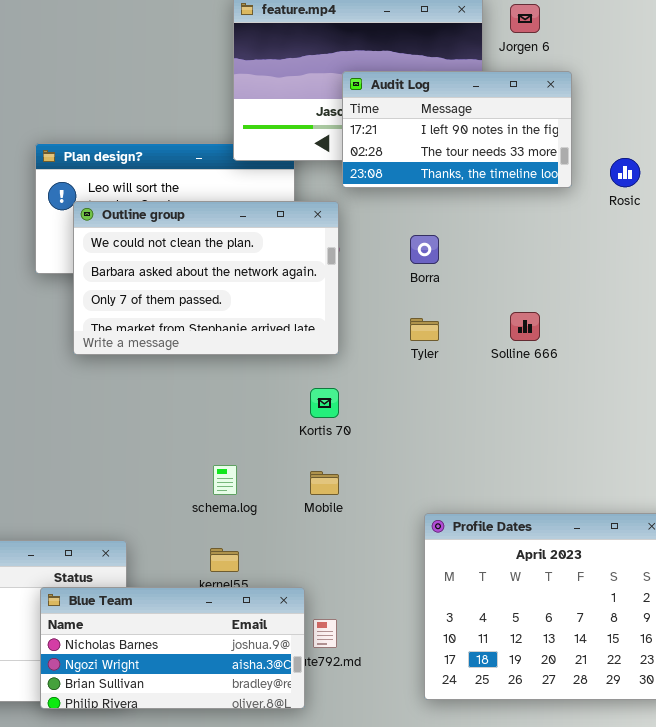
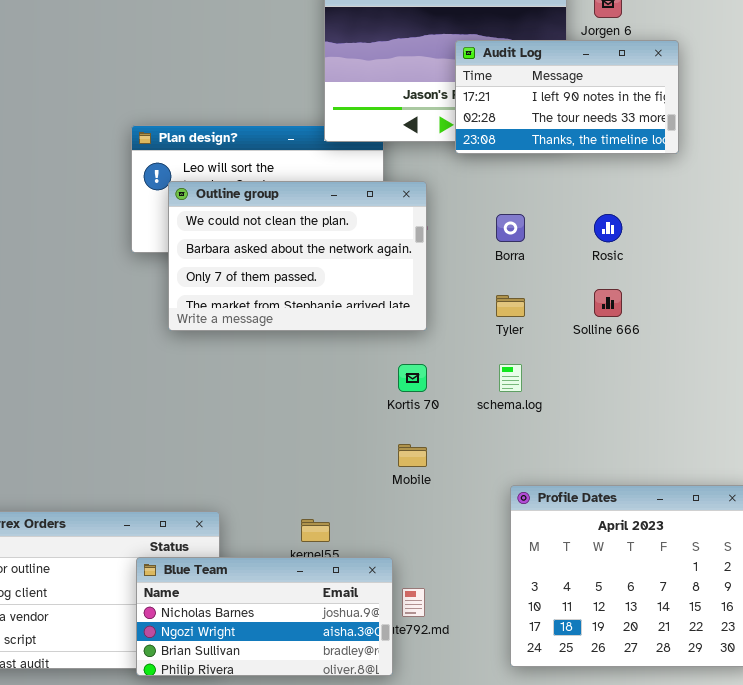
Audit Log: [342,71,572,188] -> [455,40,679,154], moved
Rosic: [610,158,640,187] -> [594,214,622,242], moved
schema.log: [213,465,237,495] -> [499,364,522,392], moved

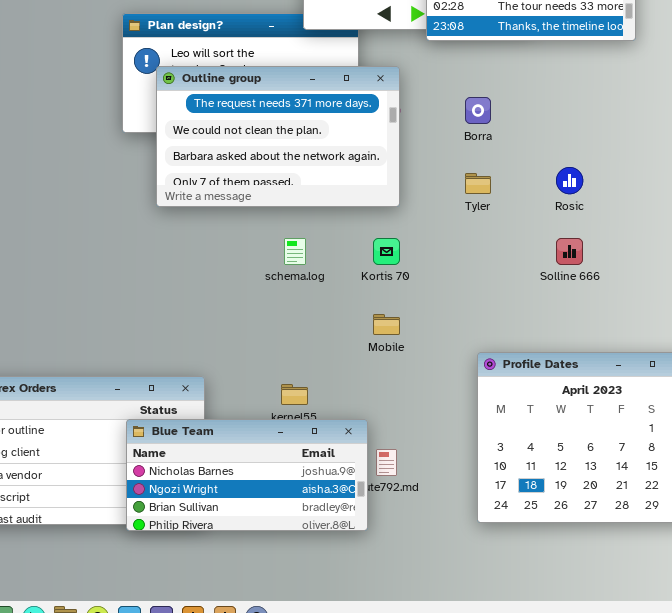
Outline group: [168,181,427,331] -> [156,66,400,207], scrolled up 1 row
Rosic: [594,214,622,242] -> [556,167,583,194], moved
Solline 666: [594,289,622,317] -> [556,238,583,265], moved
schema.log: [499,364,522,392] -> [284,238,306,265], moved

